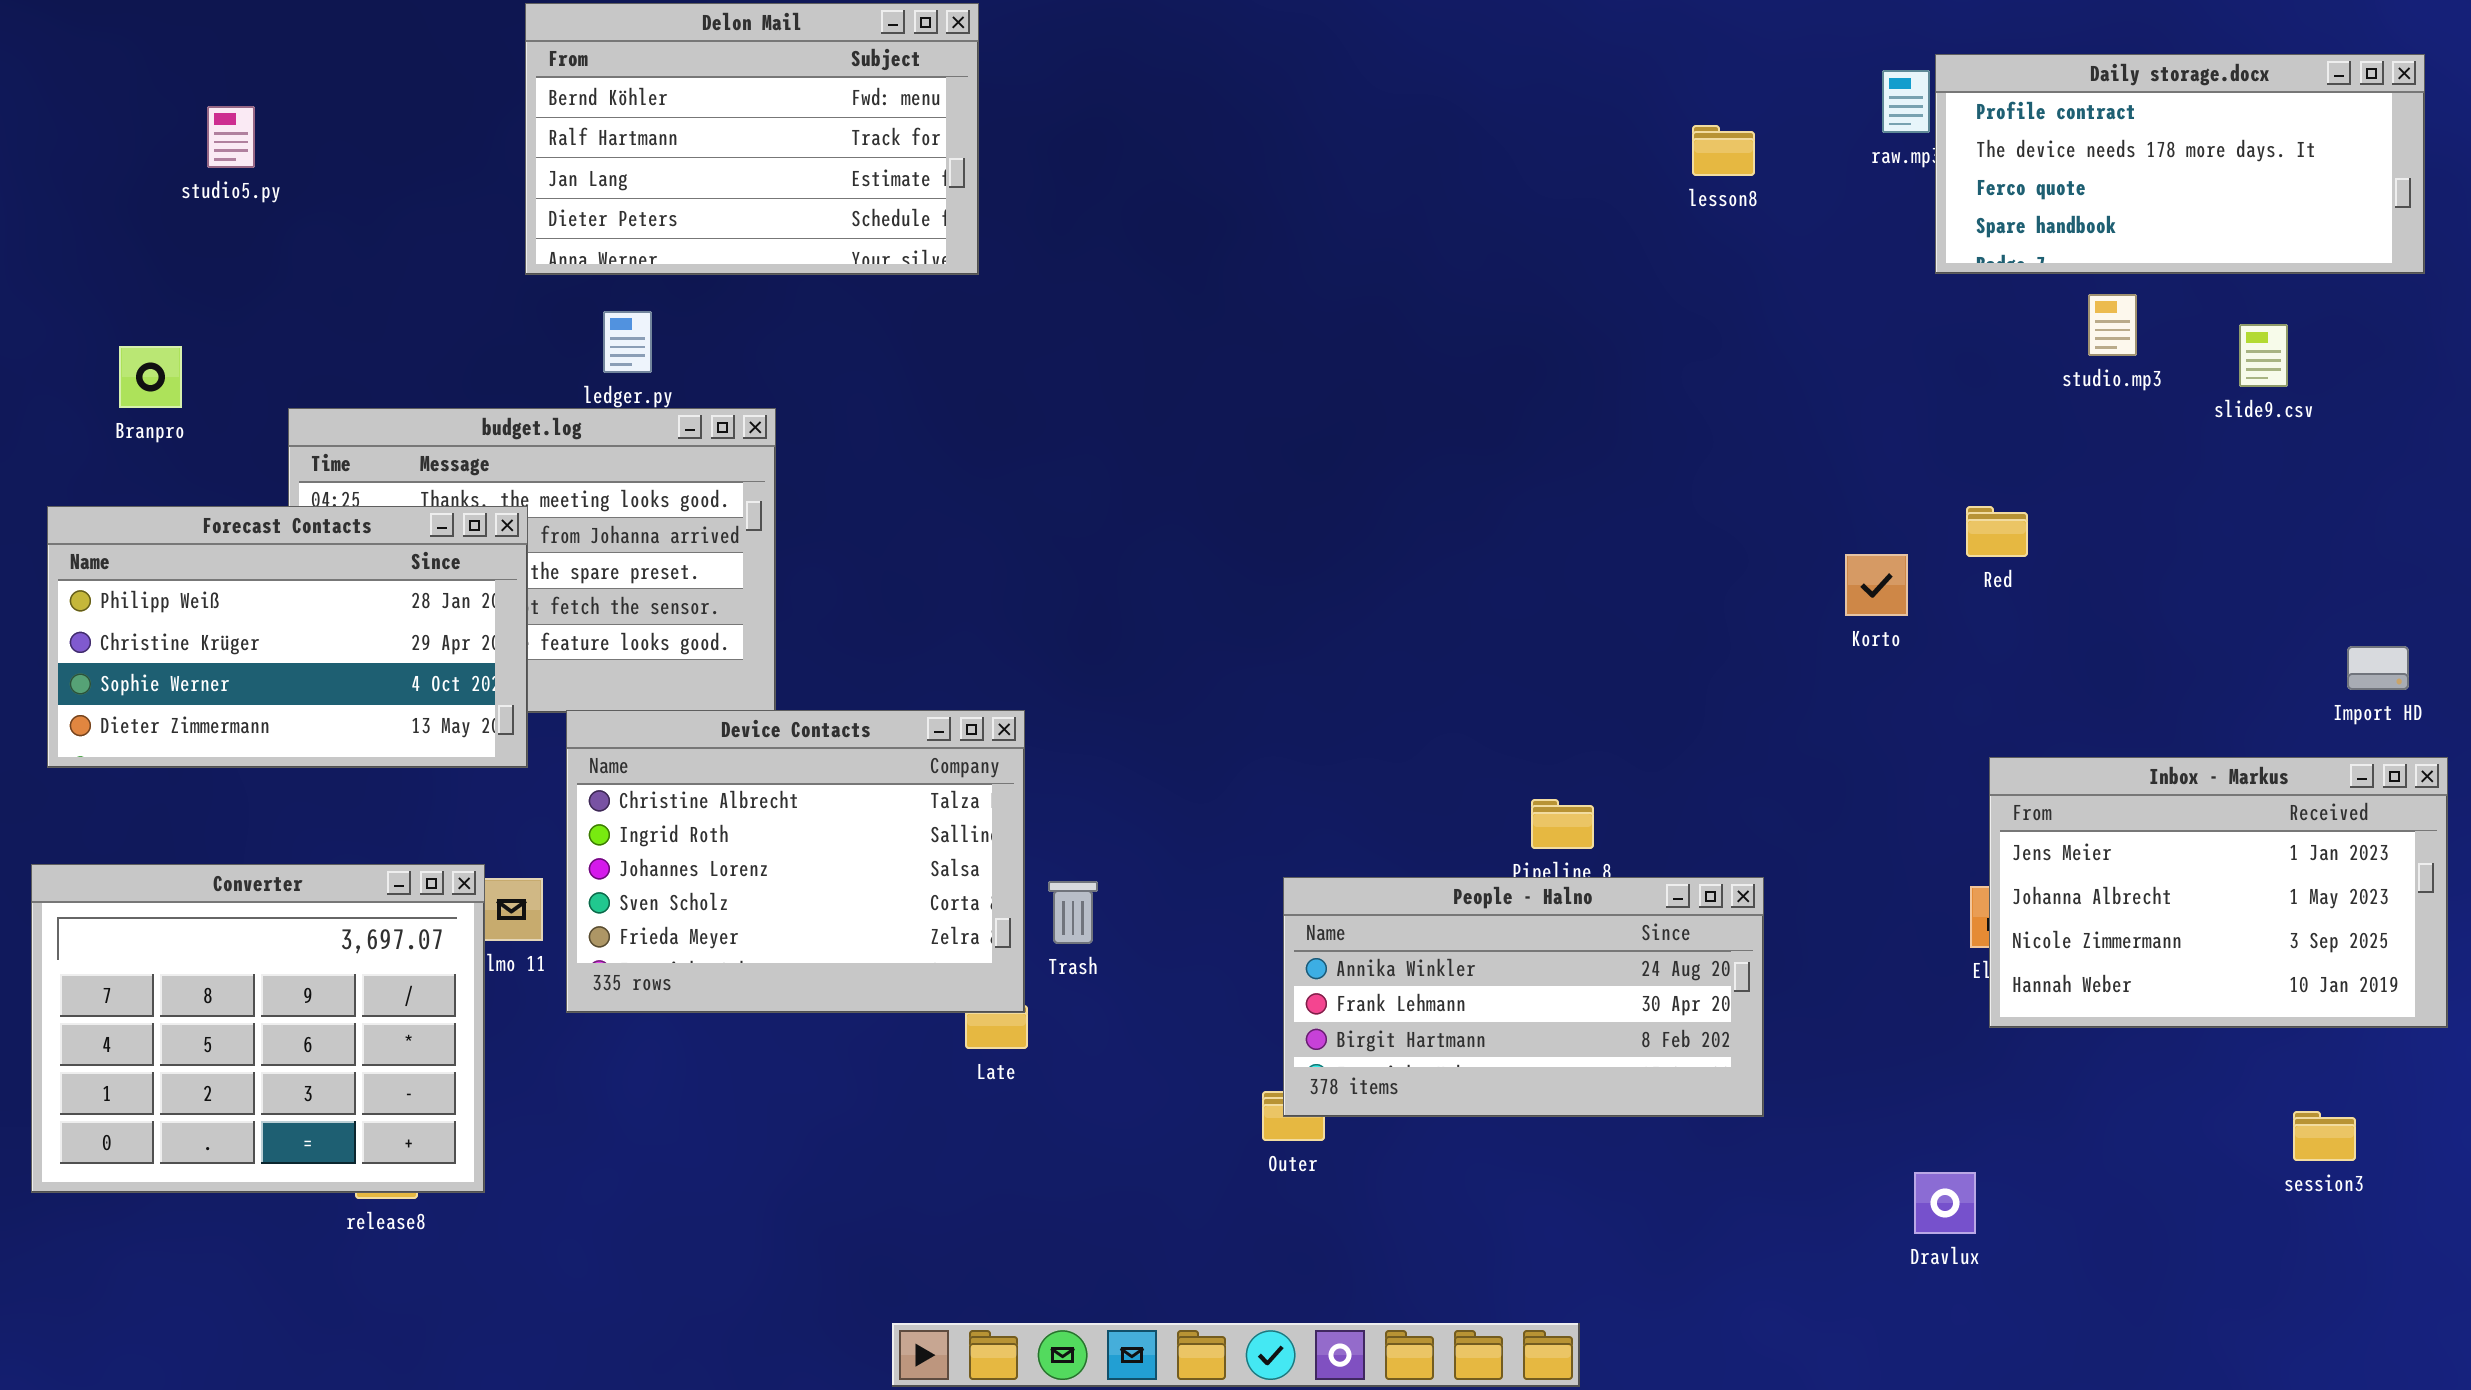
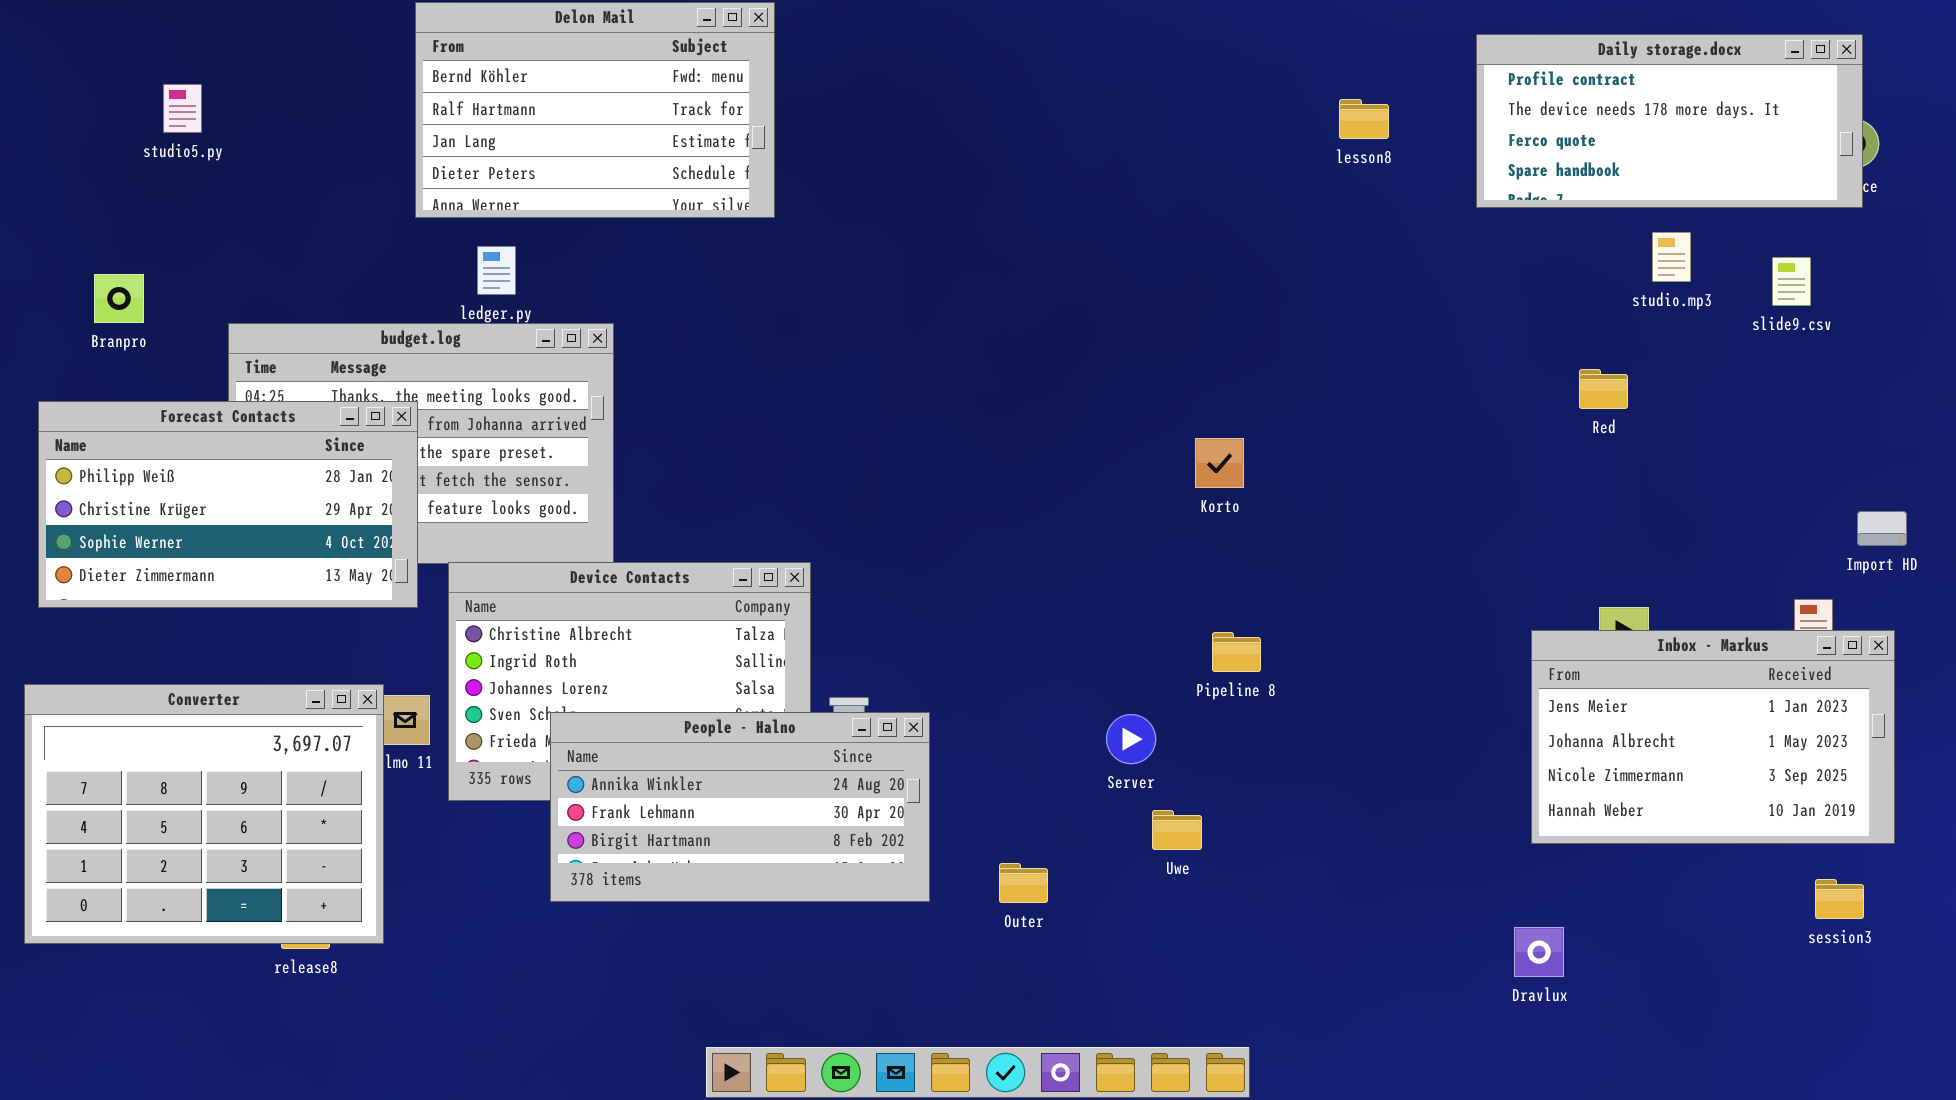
Daily storage.docx: [1935,54,2425,274] -> [1476,34,1863,208], moved
Red: [1966,506,2028,557] -> [1579,369,1628,409], moved
Korto: [1845,554,1908,616] -> [1195,438,1244,488], moved
Inbox - Markus: [1989,757,2448,1028] -> [1531,630,1895,844], moved
People - Halno: [1283,877,1764,1117] -> [550,712,930,902], moved

